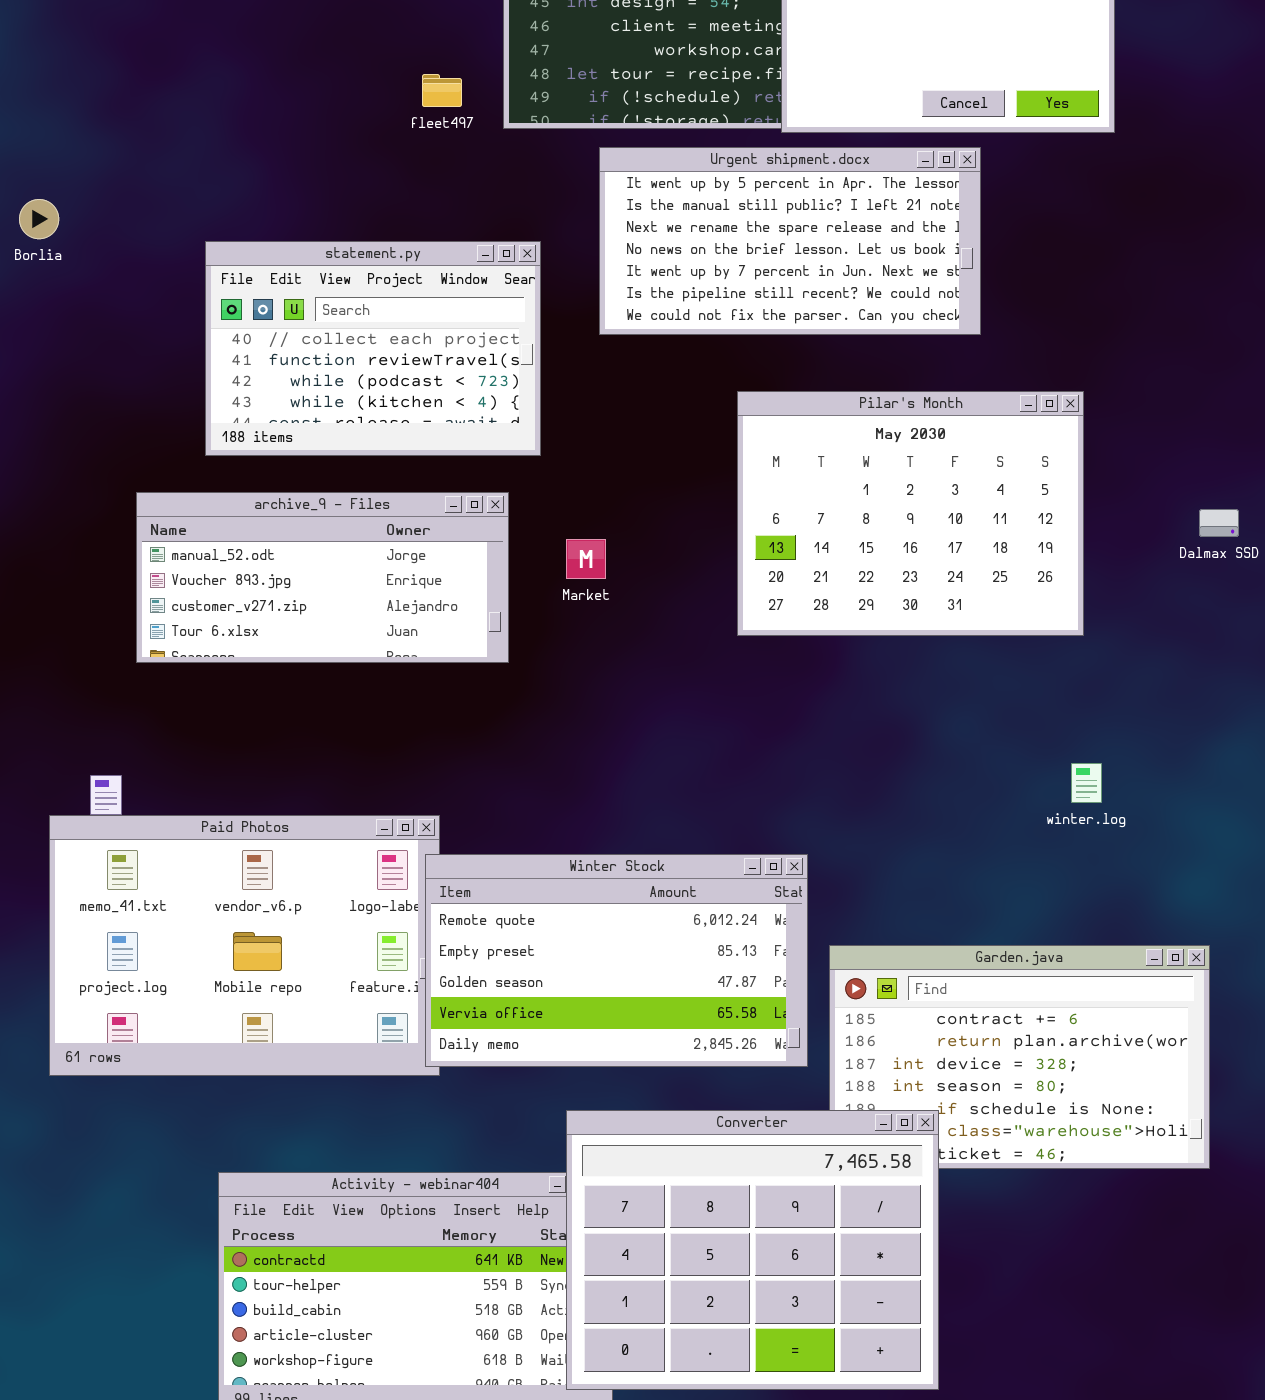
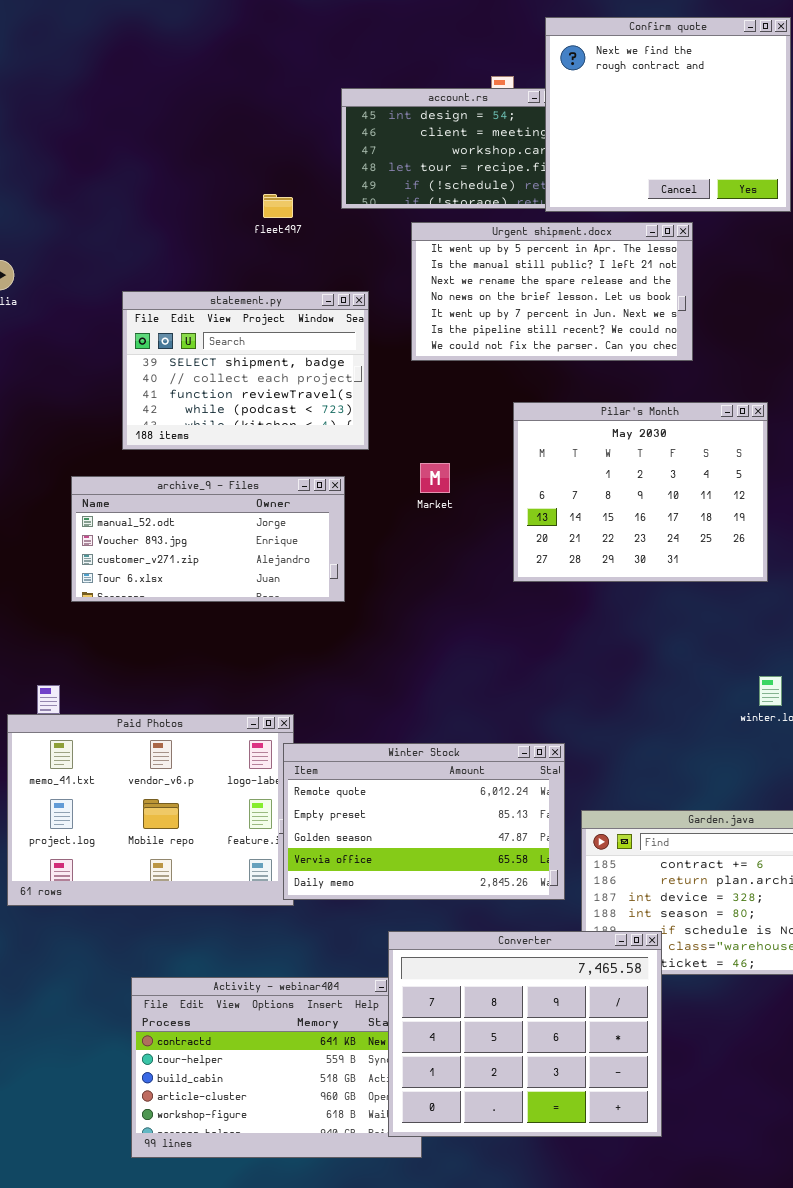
fleet497: [422,74,462,107] -> [263,194,293,218], moved
statement.py: [205,241,541,456] -> [122,291,369,450], scrolled up 1 row
Market: [566,539,606,579] -> [420,463,450,493], moved

